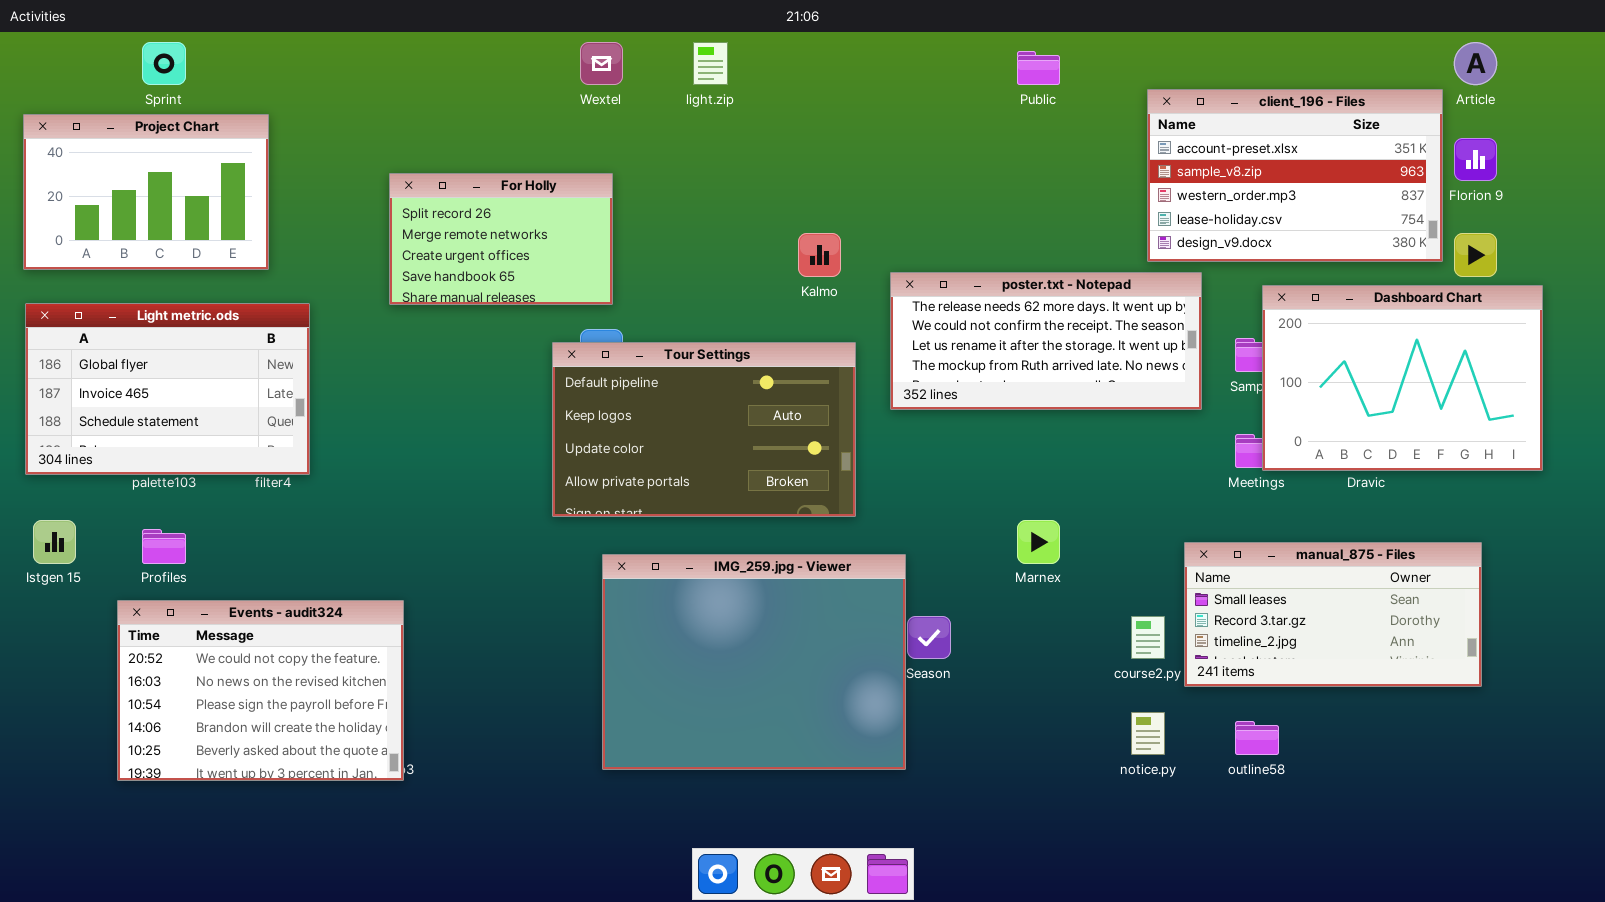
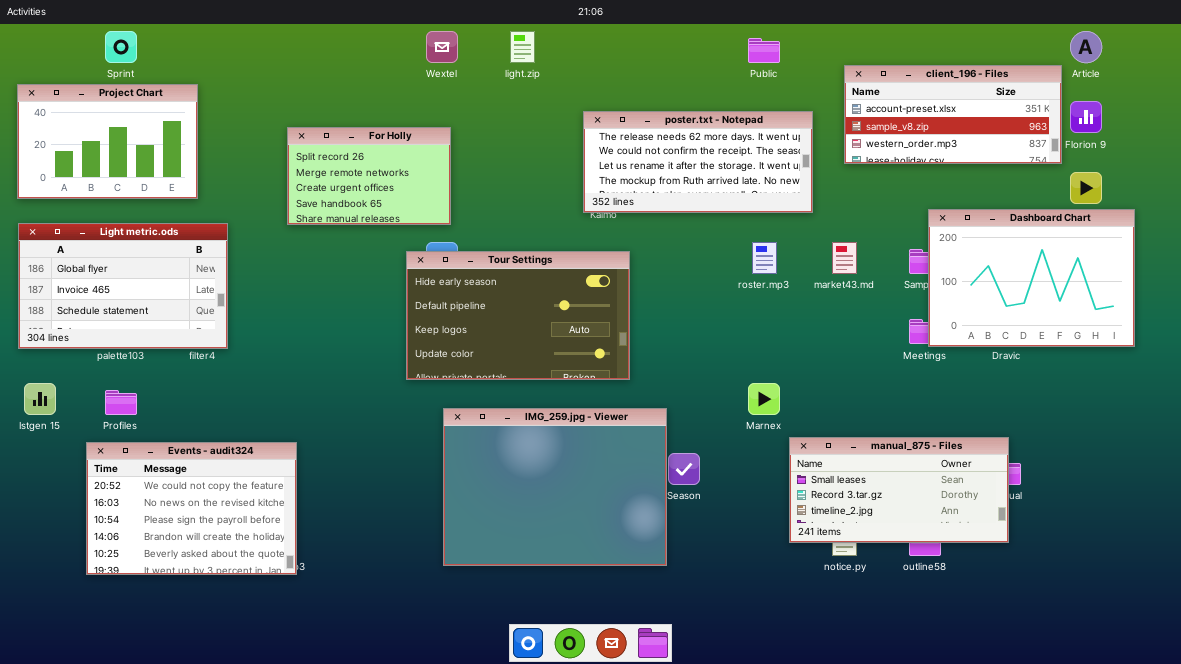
client_196 - Files: [1147,89,1443,262] -> [844,65,1062,164], resized
poster.txt - Notepad: [890,272,1202,410] -> [583,111,813,213], moved
Tour Settings: [552,342,856,517] -> [406,251,630,380], scrolled up 1 row
manual_875 - Files: [1184,542,1482,687] -> [789,437,1009,543], moved

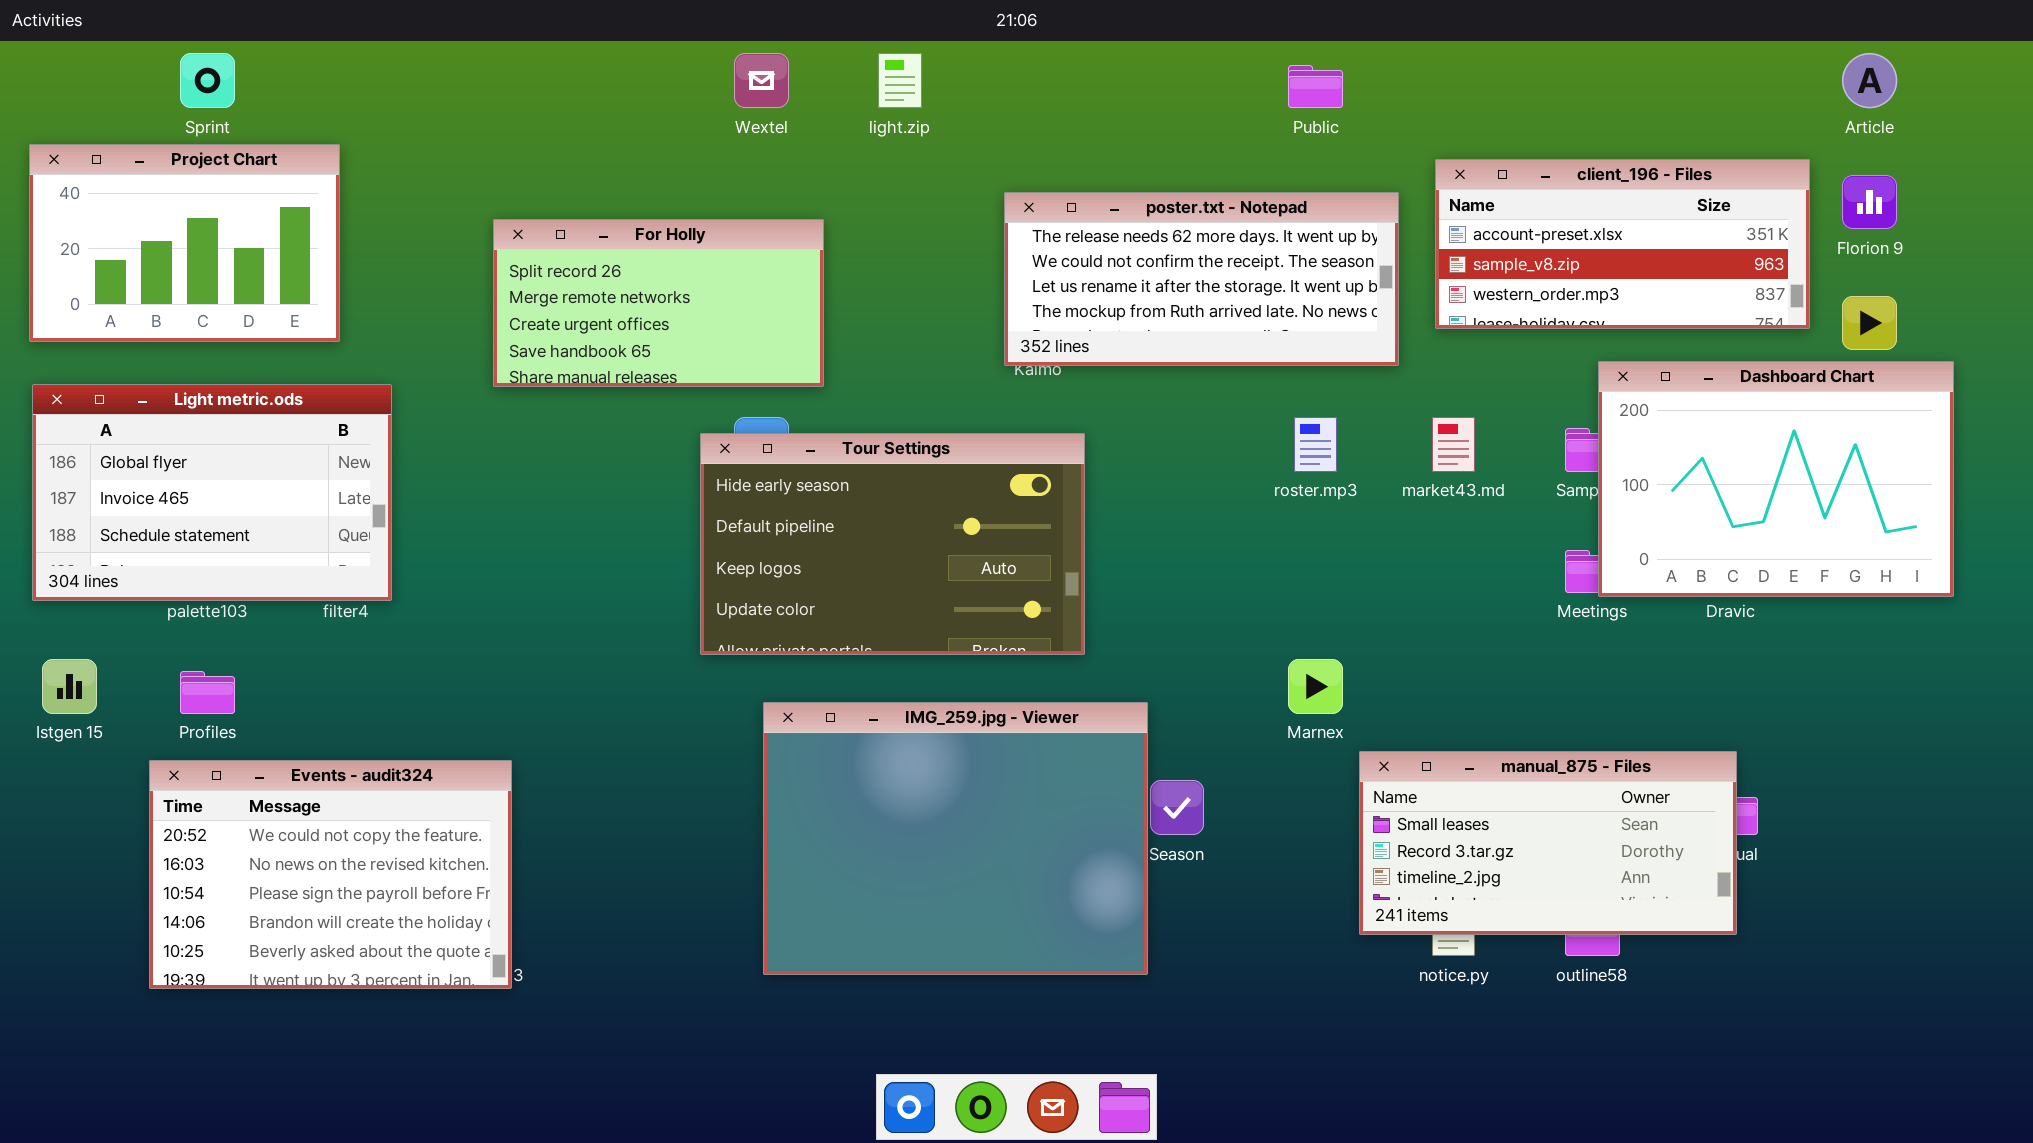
client_196 - Files: [844,65,1062,164] -> [1435,159,1810,329], moved
For Holly: [287,127,451,225] -> [493,219,824,387], resized

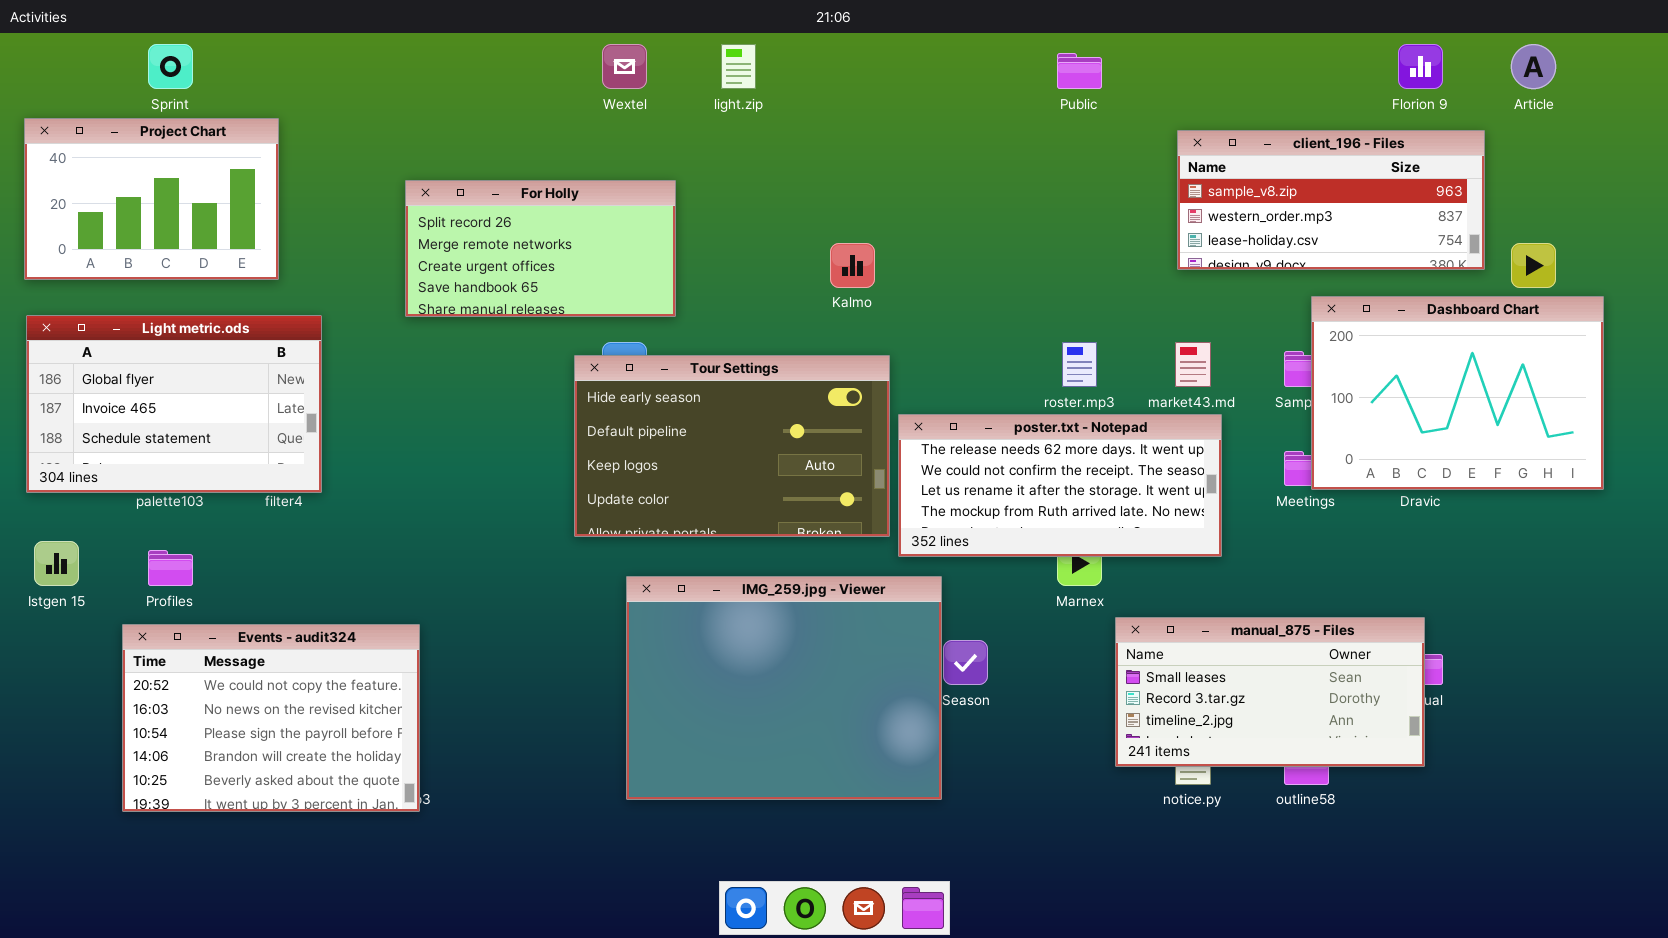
client_196 - Files: [1435,159,1810,329] -> [1177,130,1485,270], scrolled down 1 row
Florion 9: [1842,175,1897,229] -> [1398,44,1443,89], moved
poster.txt - Notepad: [1004,192,1399,366] -> [898,414,1222,557], moved

